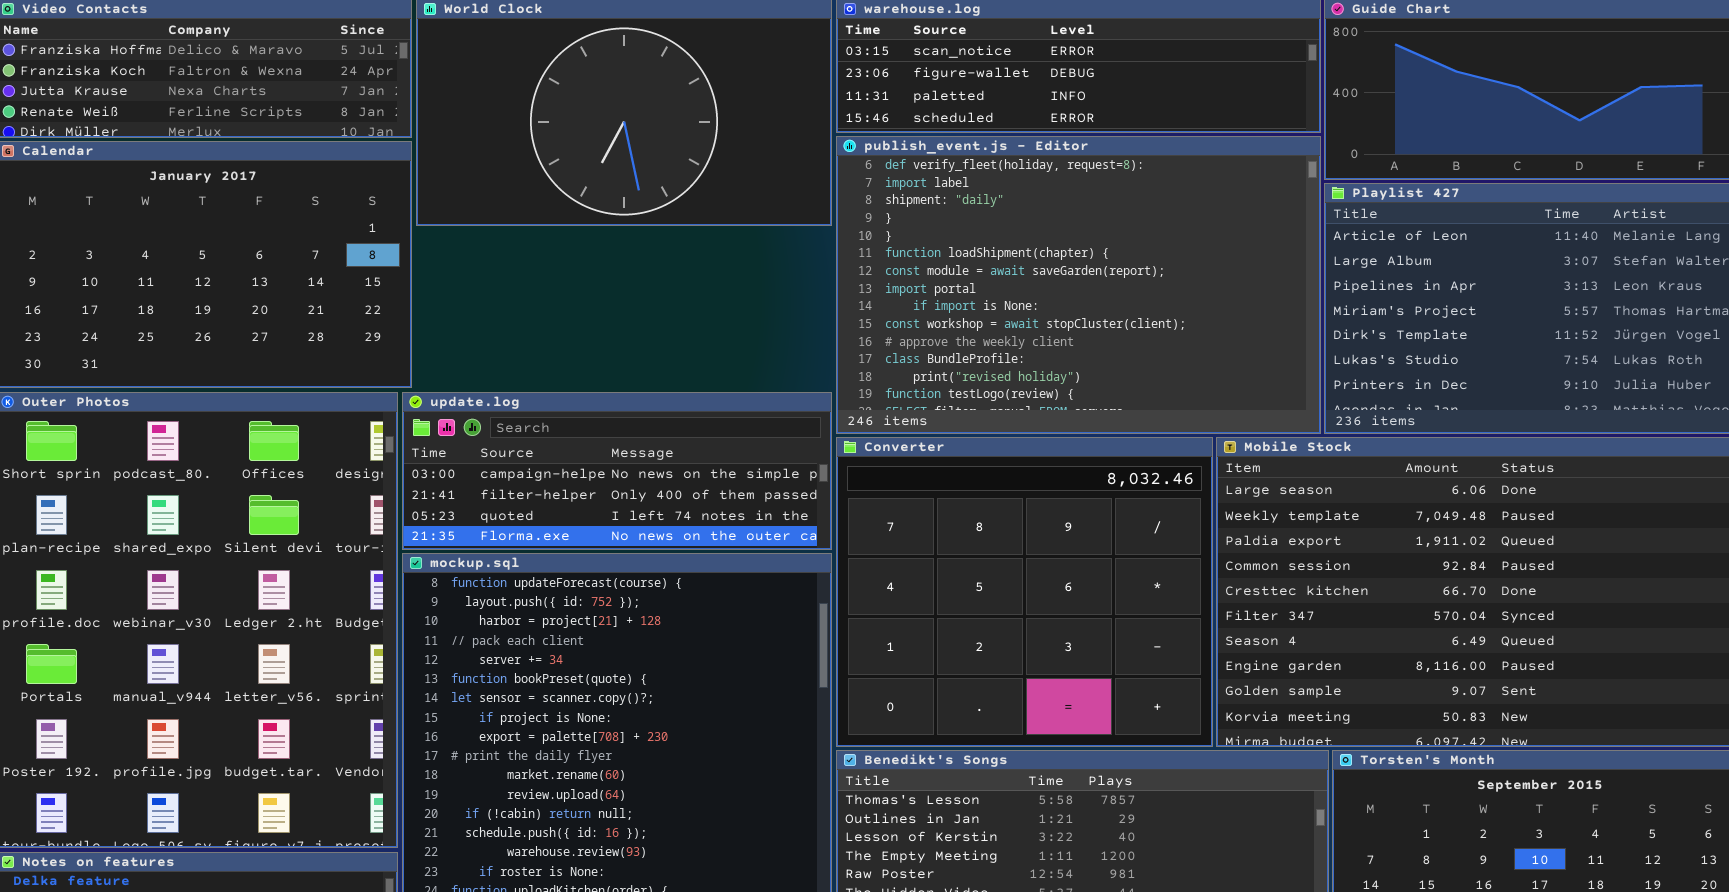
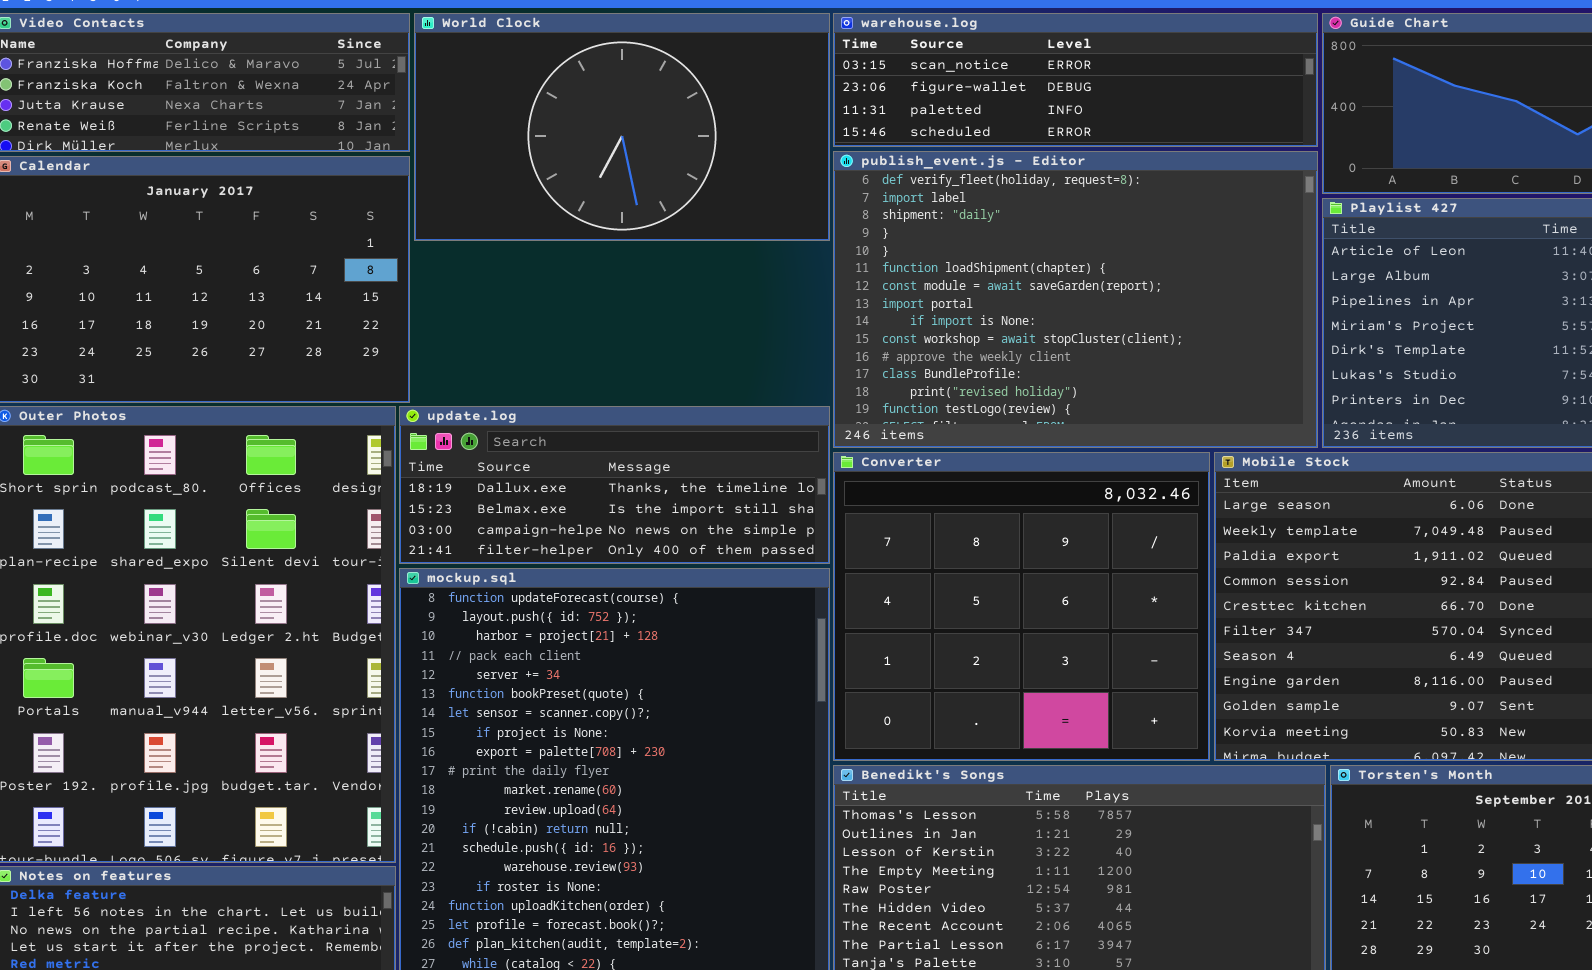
update.log: [402,392,832,550] -> [399,406,830,564], scrolled up 2 rows

